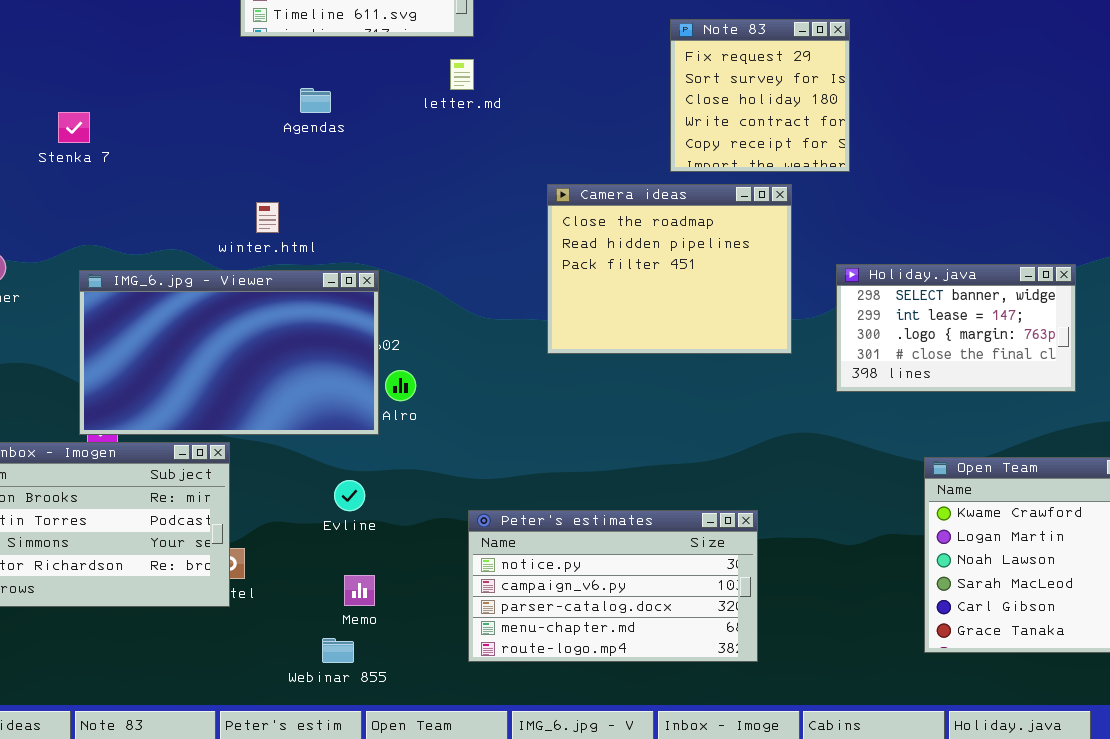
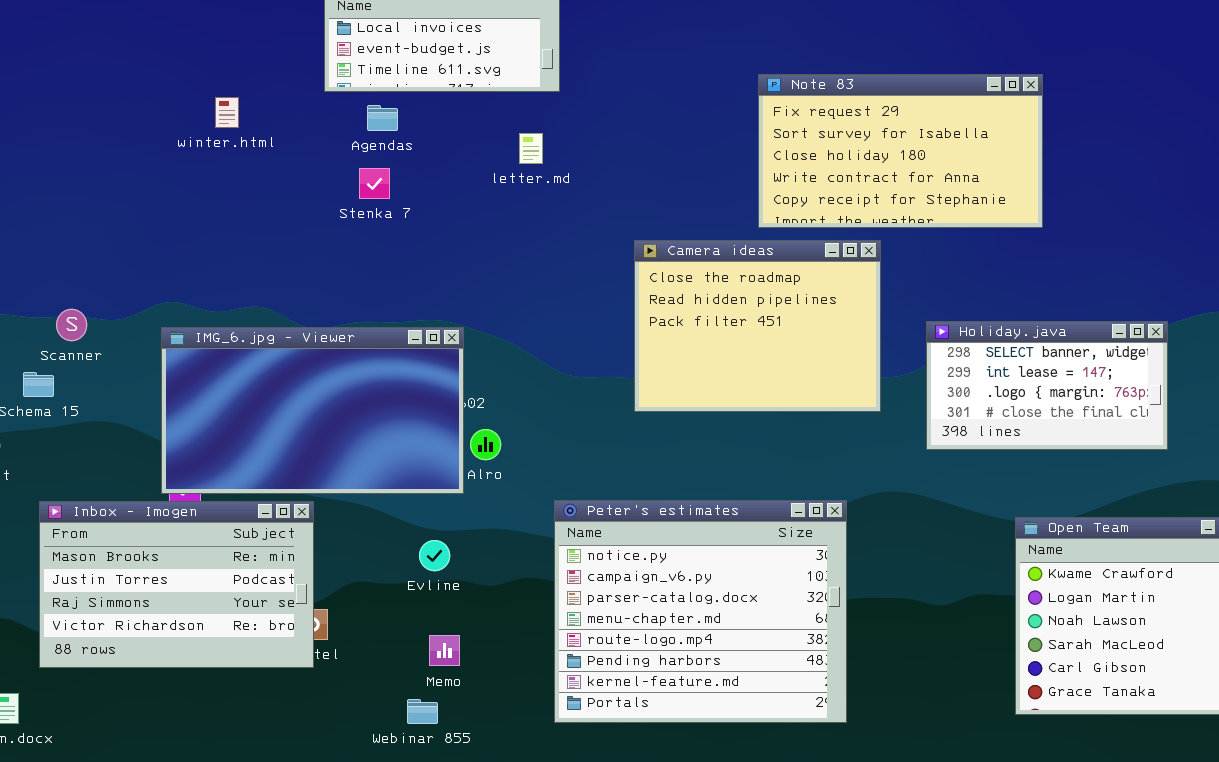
Note 83: [670,19,850,172] -> [758,74,1043,228], resized
letter.md: [450,59,474,90] -> [519,133,543,164], moved
Agendas: [300,88,331,113] -> [367,105,398,131], moved
Stenka 7: [58,112,90,143] -> [359,168,390,199], moved
winter.html: [256,202,279,233] -> [215,97,239,128], moved
Peter's estimates: [468,510,758,662] -> [554,500,847,723], resized

